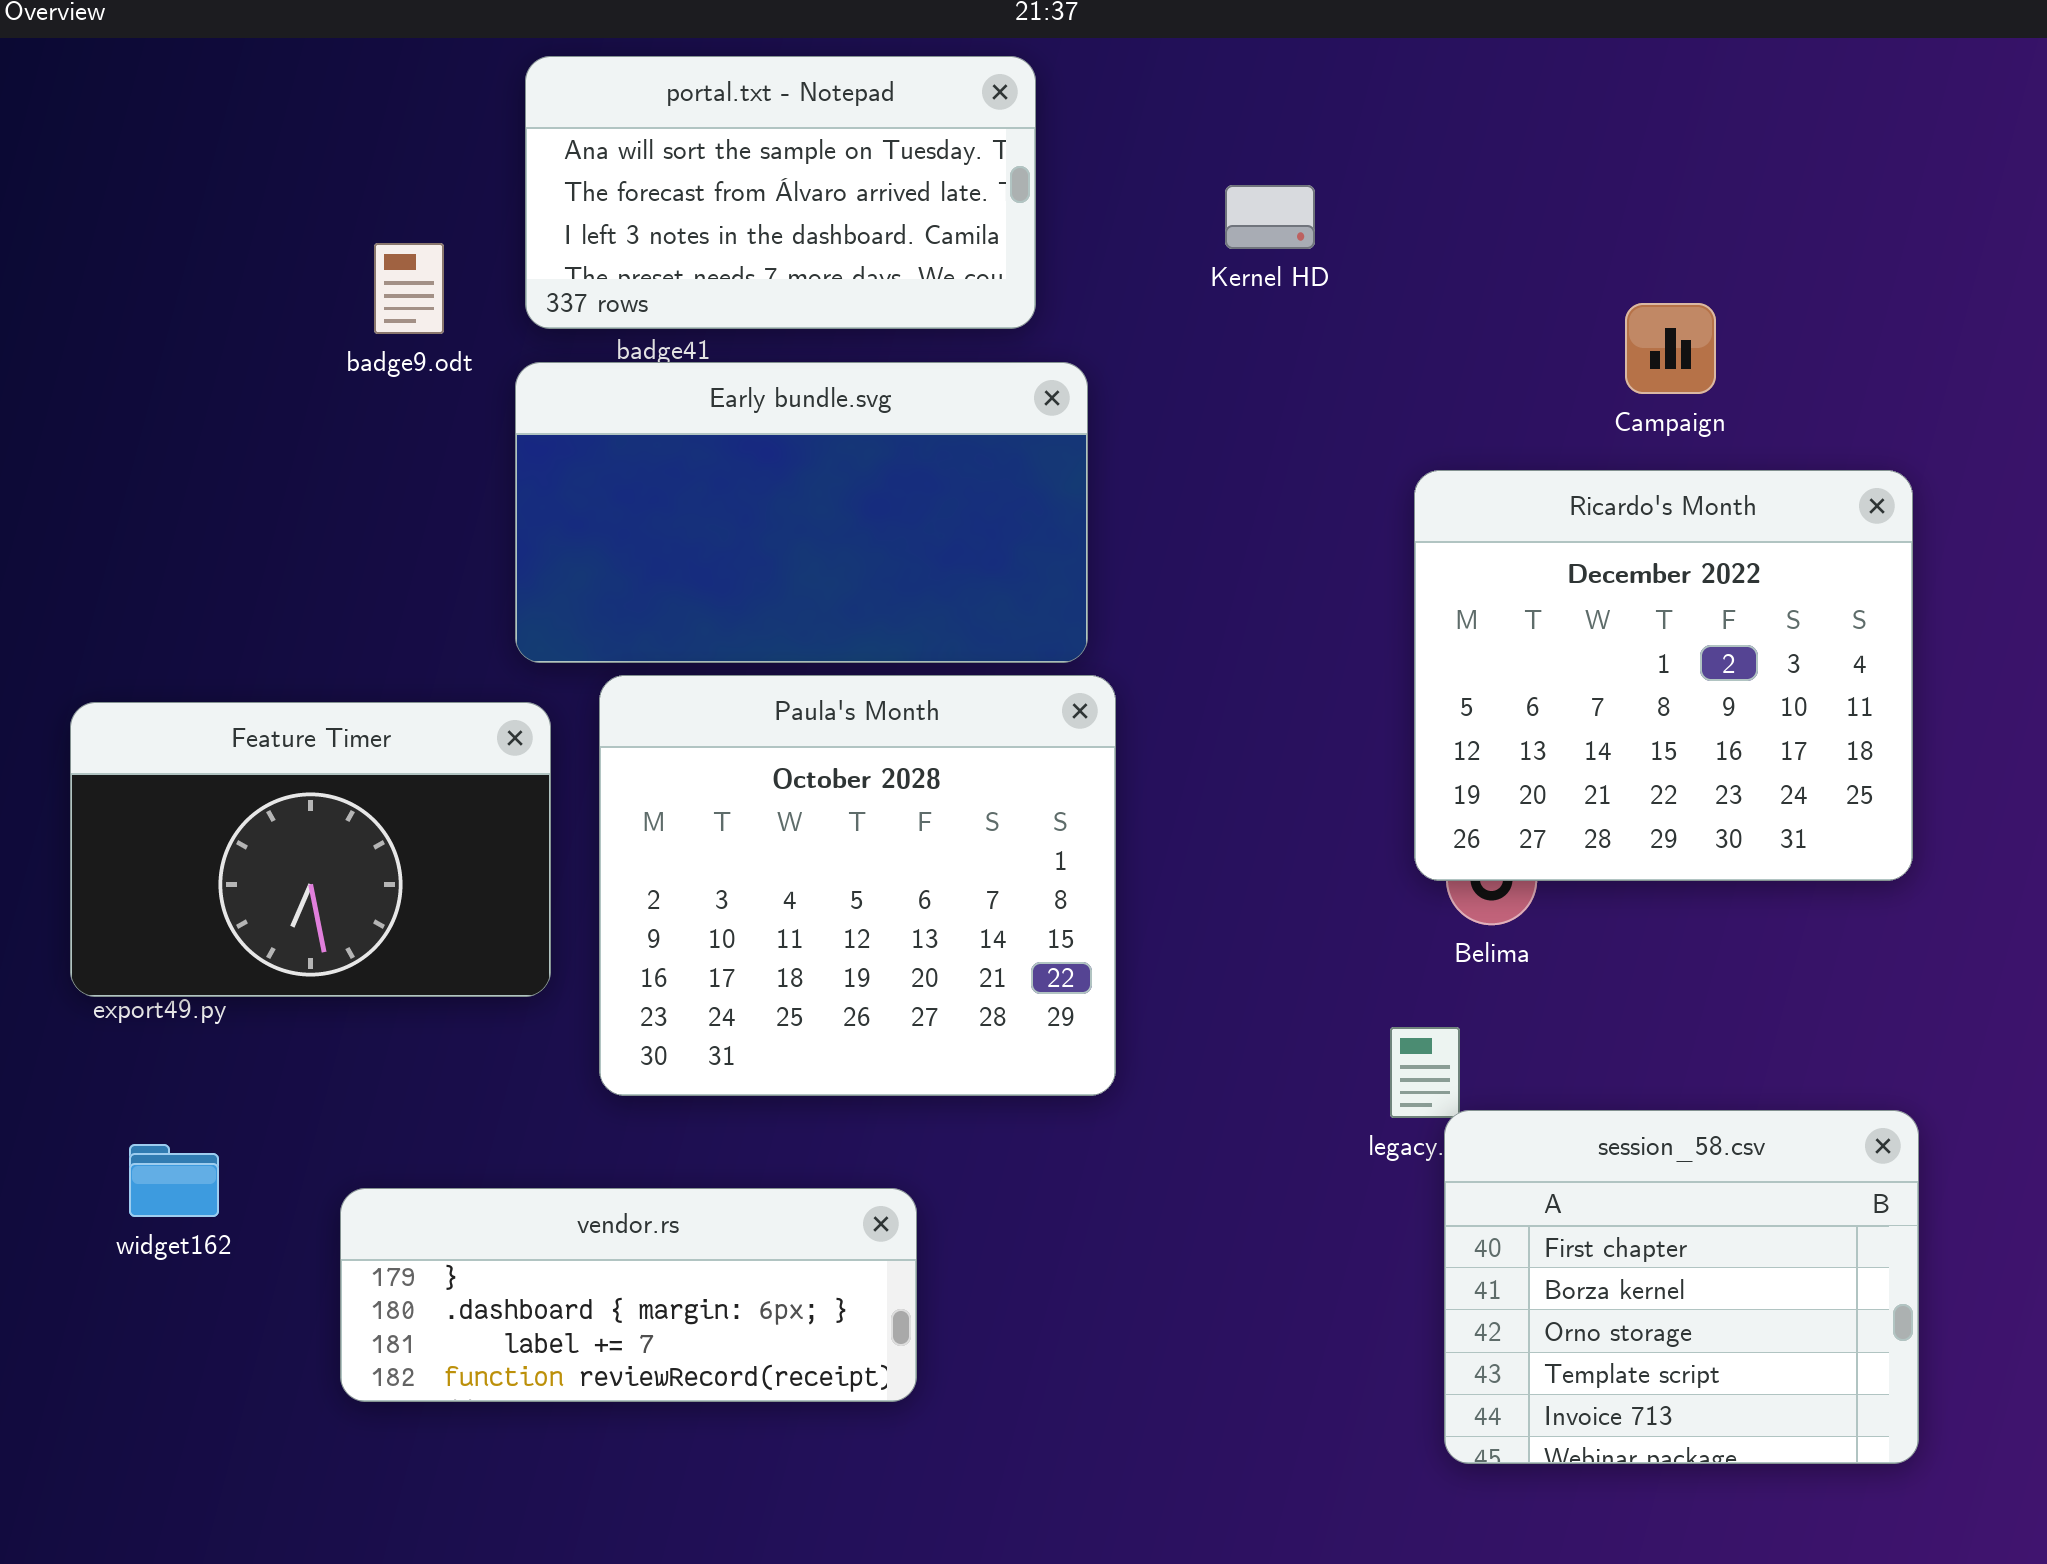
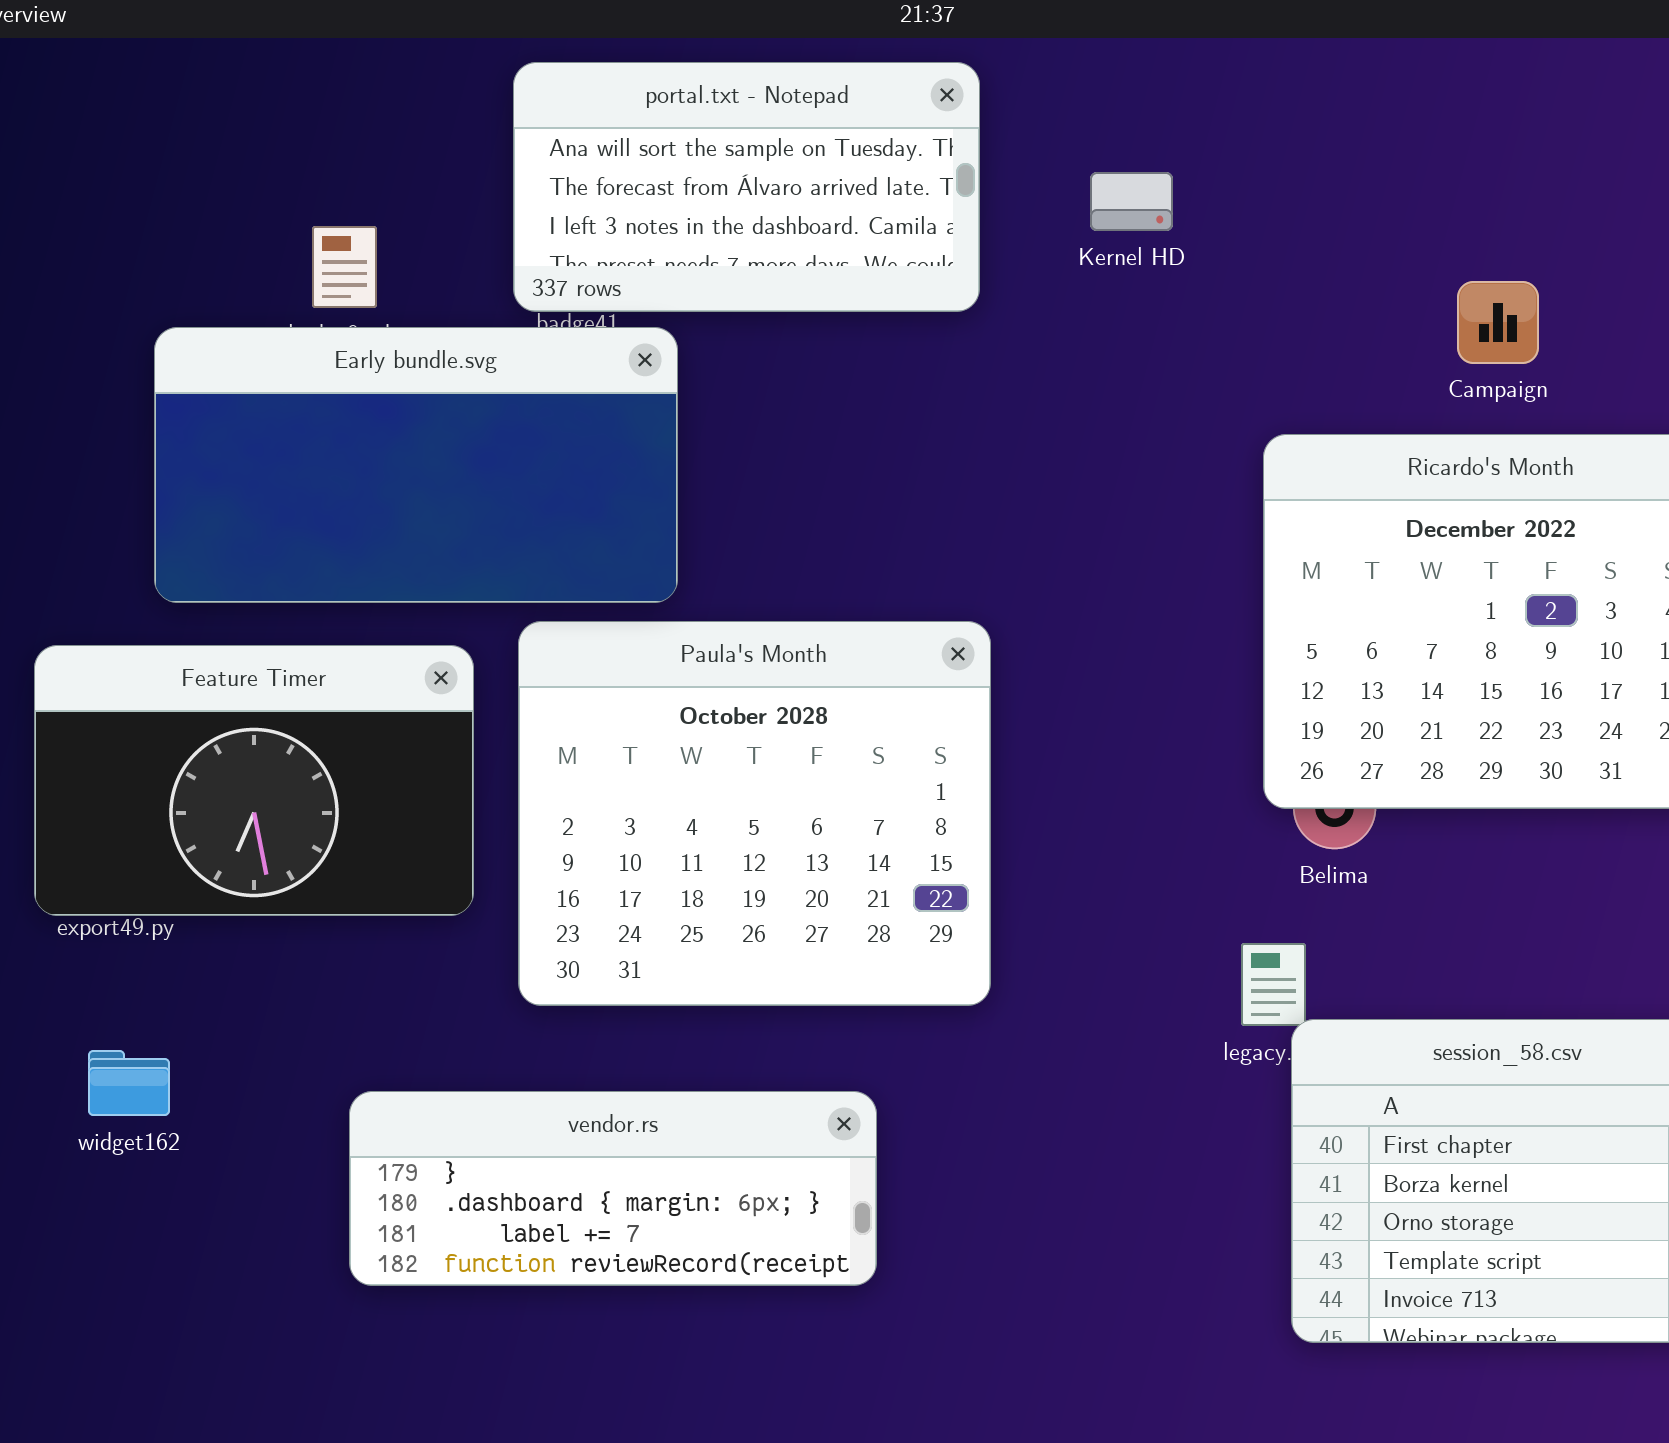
portal.txt - Notepad: [525,56,1036,329] -> [513,62,980,312], moved
Early bundle.svg: [515,362,1088,663] -> [154,327,678,603], moved
vendor.rs: [340,1188,917,1402] -> [349,1091,877,1286], moved

